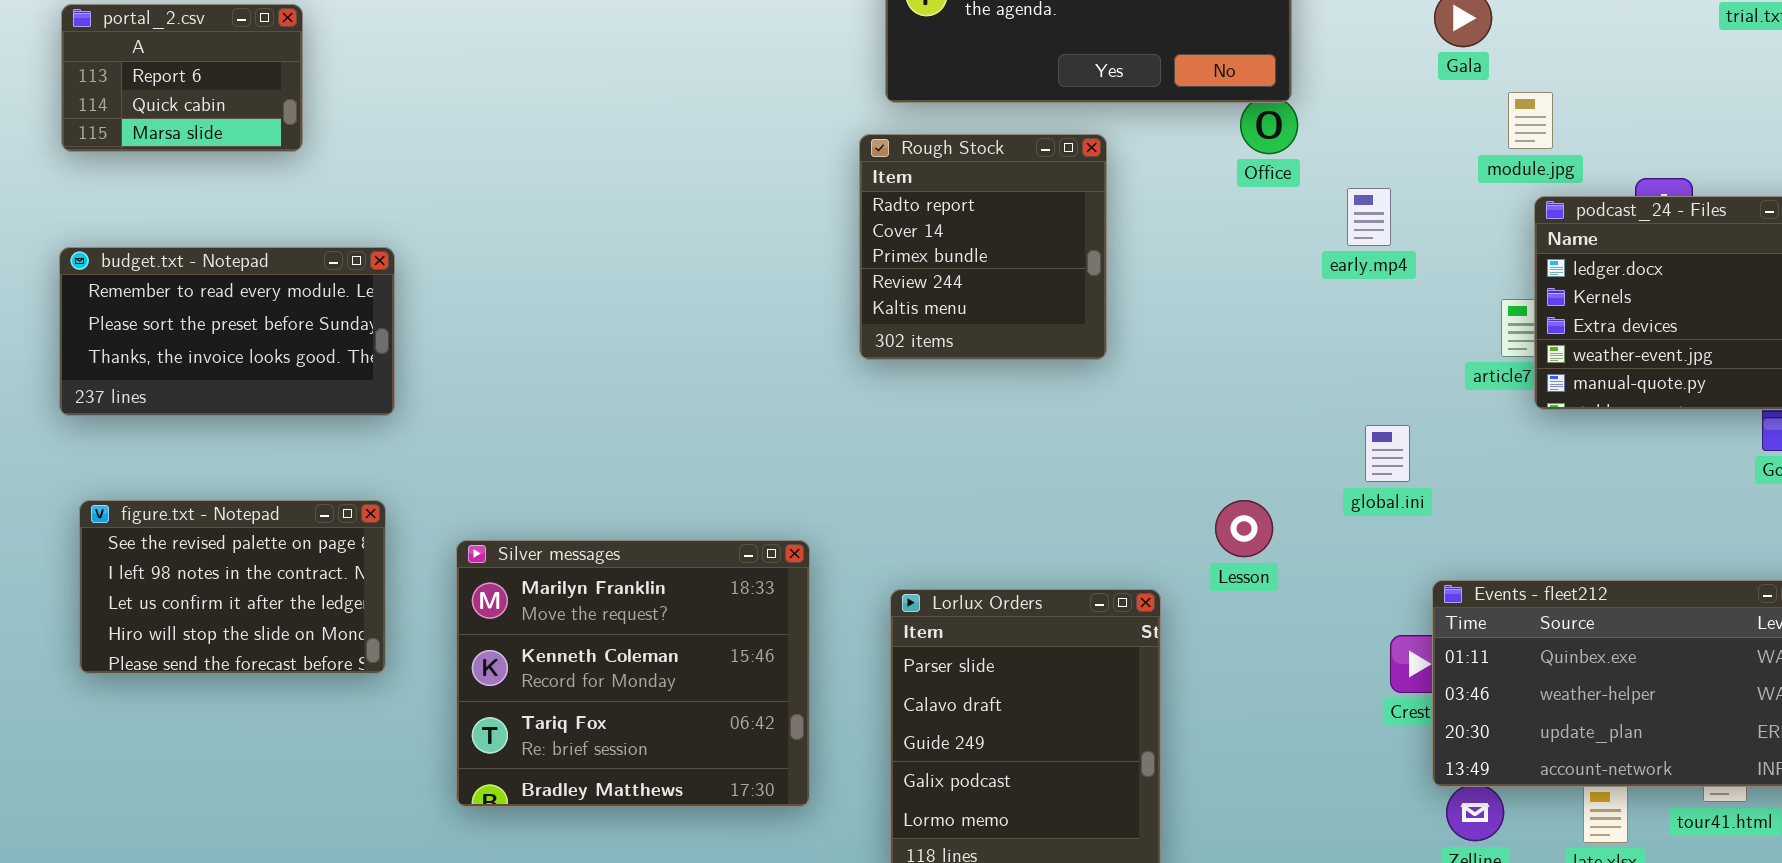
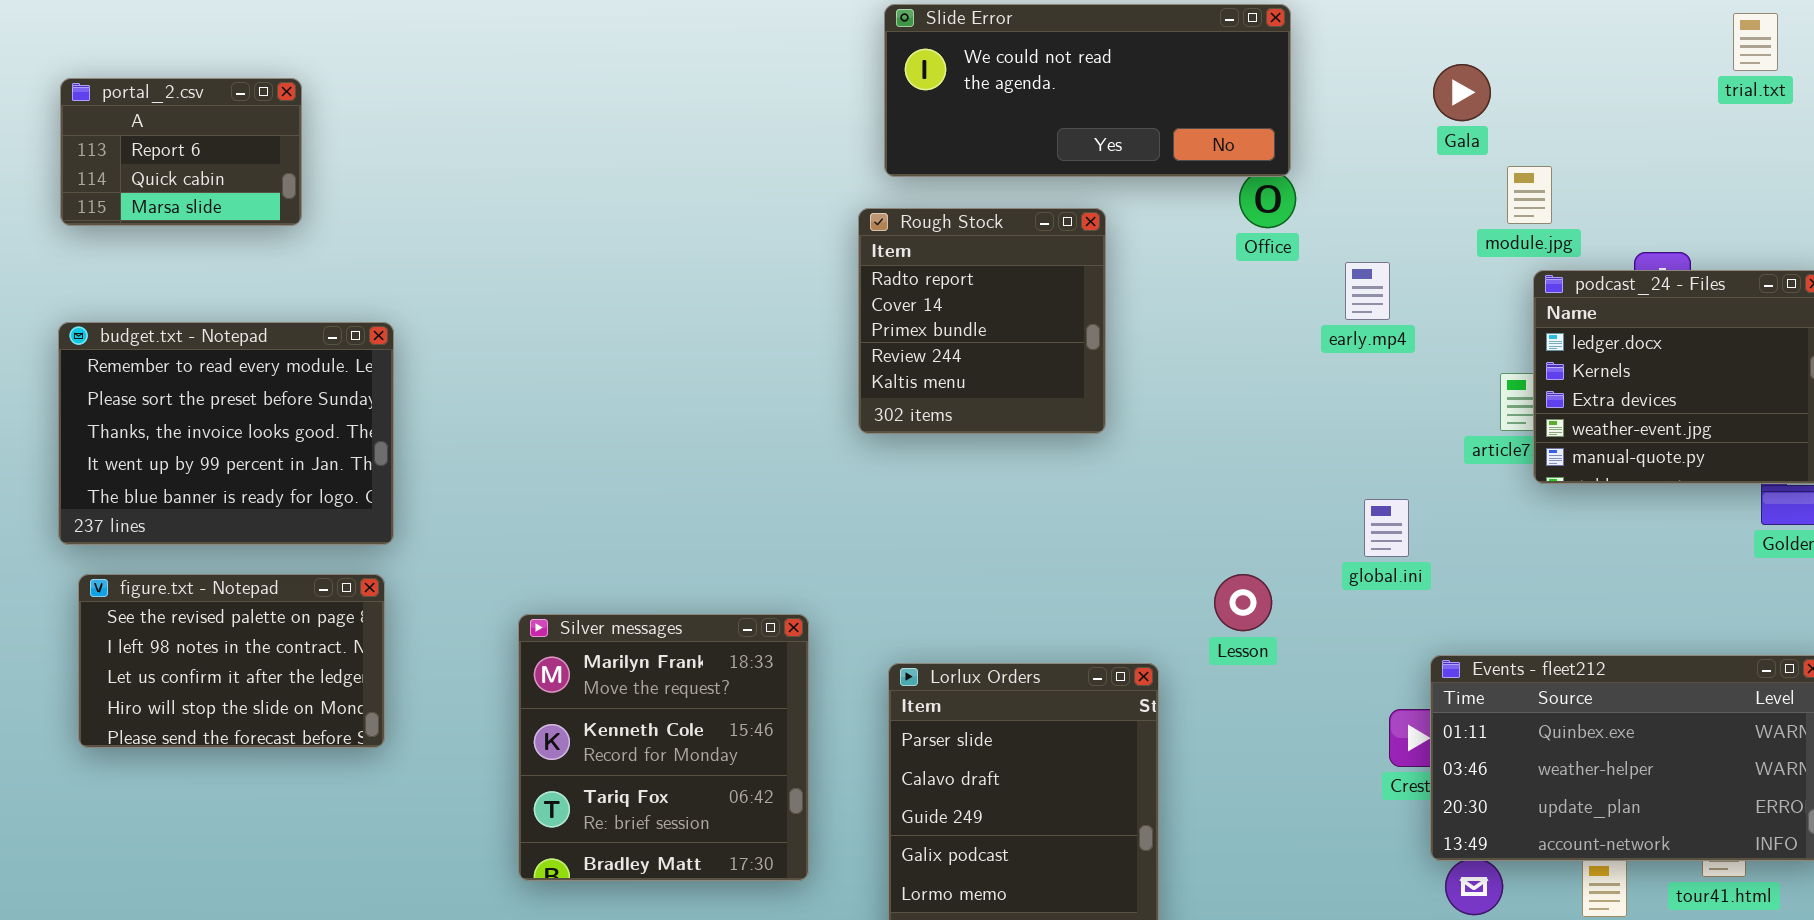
budget.txt - Notepad: [59,247,395,416] -> [58,322,394,545], resized
Silver messages: [456,540,810,807] -> [518,614,809,881], resized

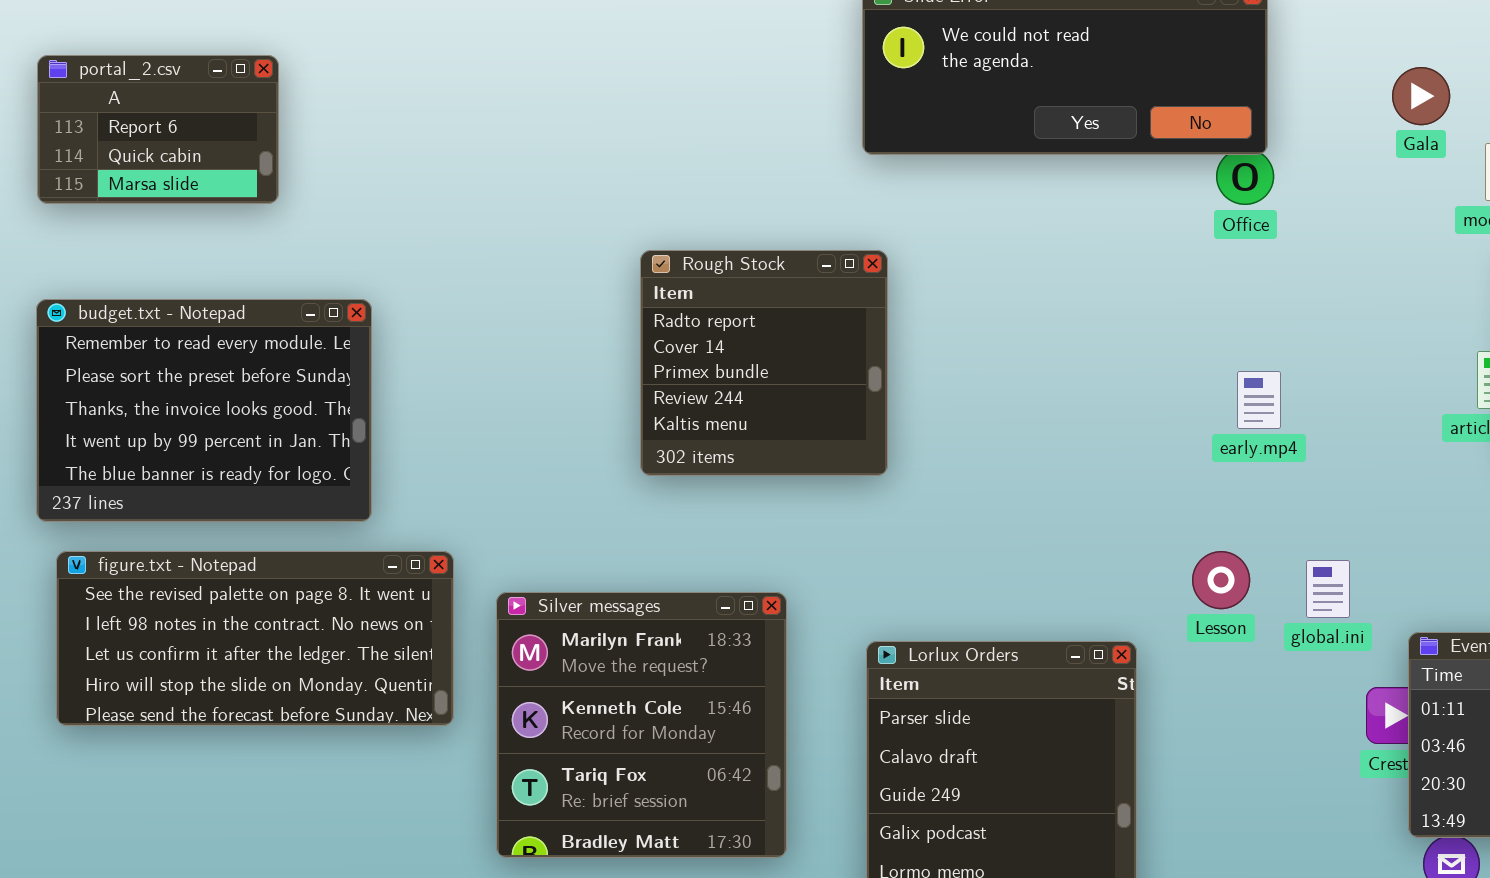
Gala: [1433,64,1491,121] -> [1392,67,1450,125], moved
Rough Stock: [858,208,1106,434] -> [640,250,888,476], moved
early.mp4: [1345,262,1390,320] -> [1237,371,1281,429], moved
global.ini: [1364,499,1409,557] -> [1306,560,1350,618], moved
figure.txt - Notepad: [78,574,385,748] -> [56,551,454,726], resized

